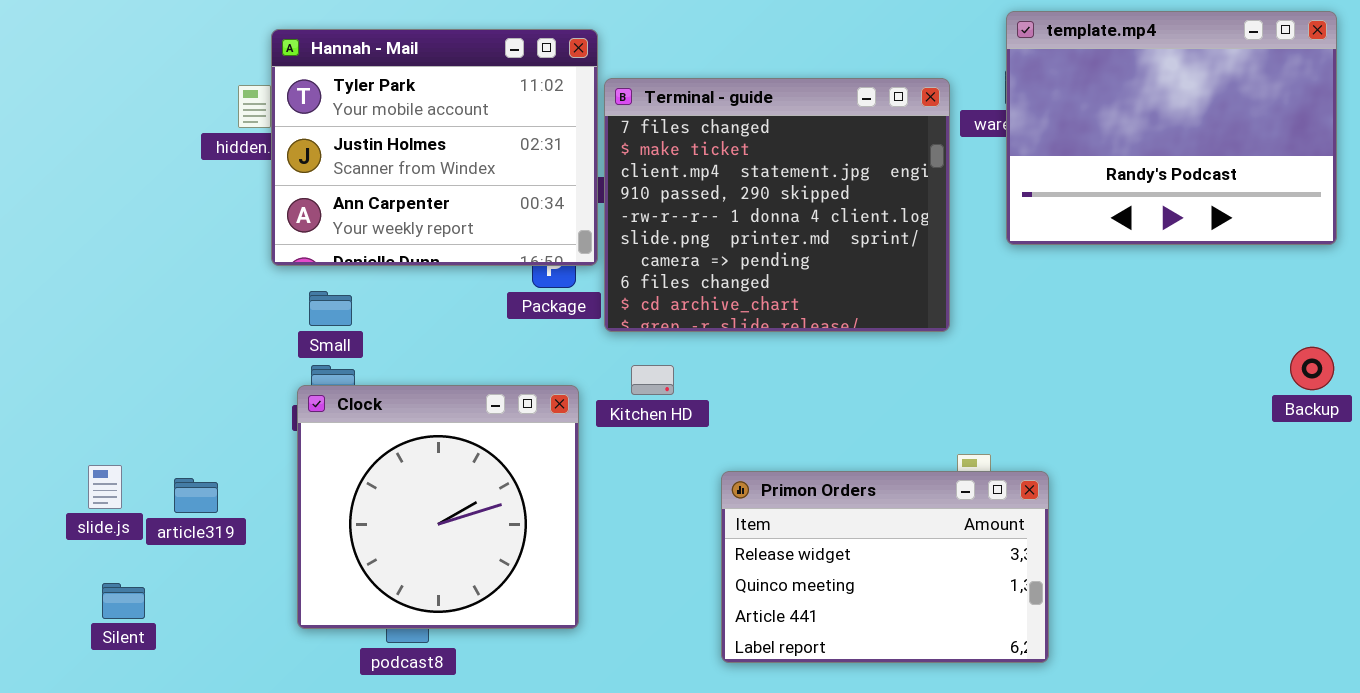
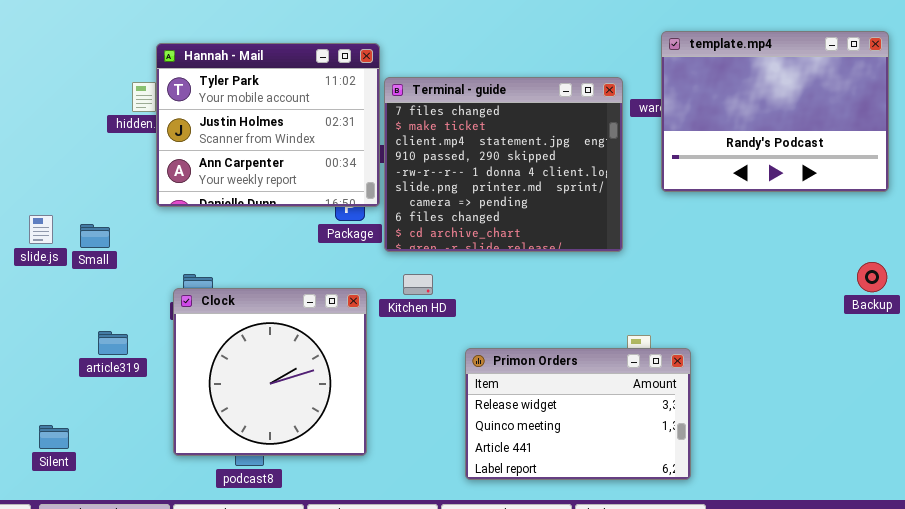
Small: [309,291,352,326] -> [80,224,110,248], moved
slide.js: [88,465,122,509] -> [29,215,53,244], moved
article319: [174,478,218,513] -> [98,331,128,355], moved

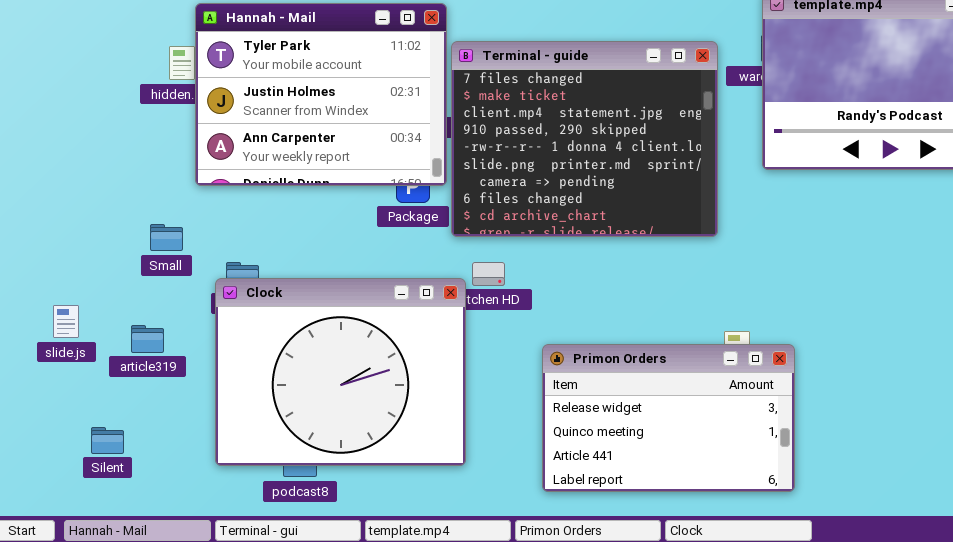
slide.js: [29,215,53,244] -> [53,305,79,338], moved
Small: [80,224,110,248] -> [150,224,183,251], moved
Clock: [173,288,367,456] -> [215,278,466,466], resized
Silent: [39,425,69,449] -> [91,427,124,454], moved

